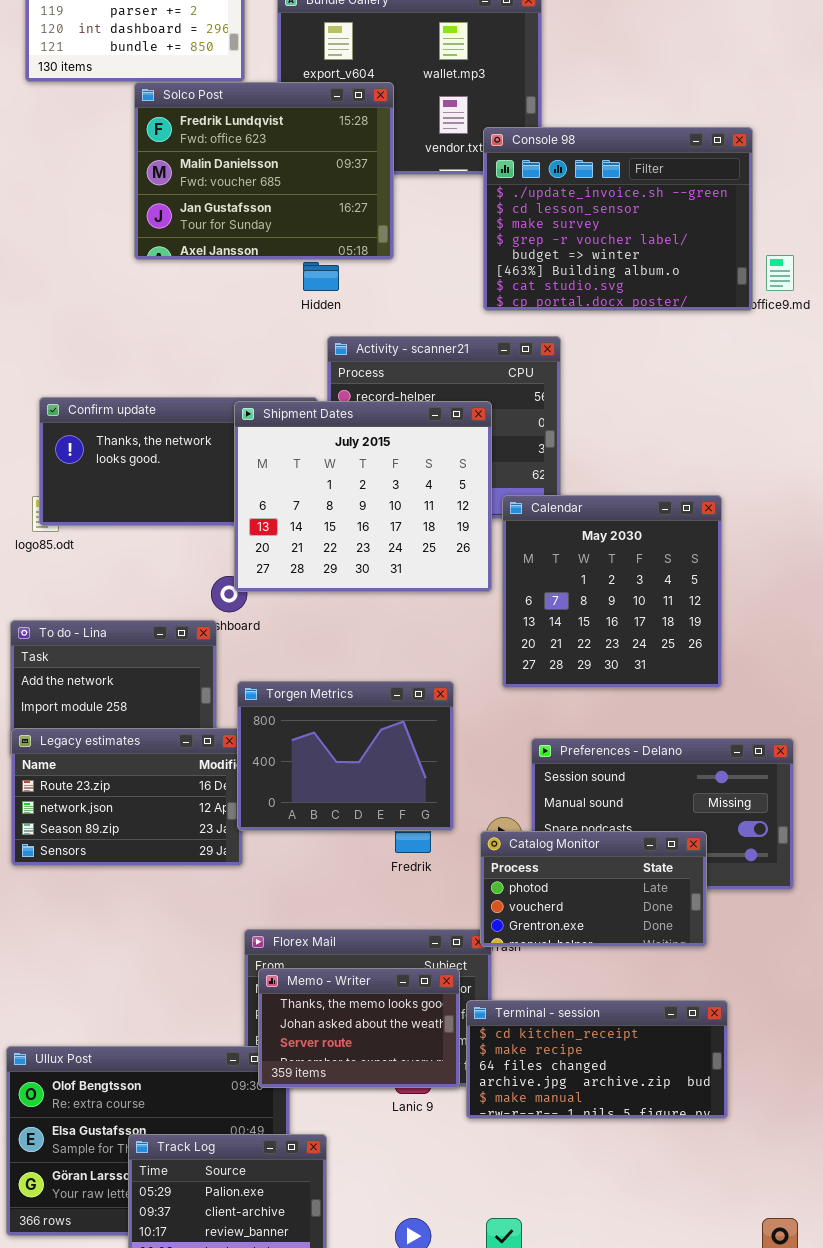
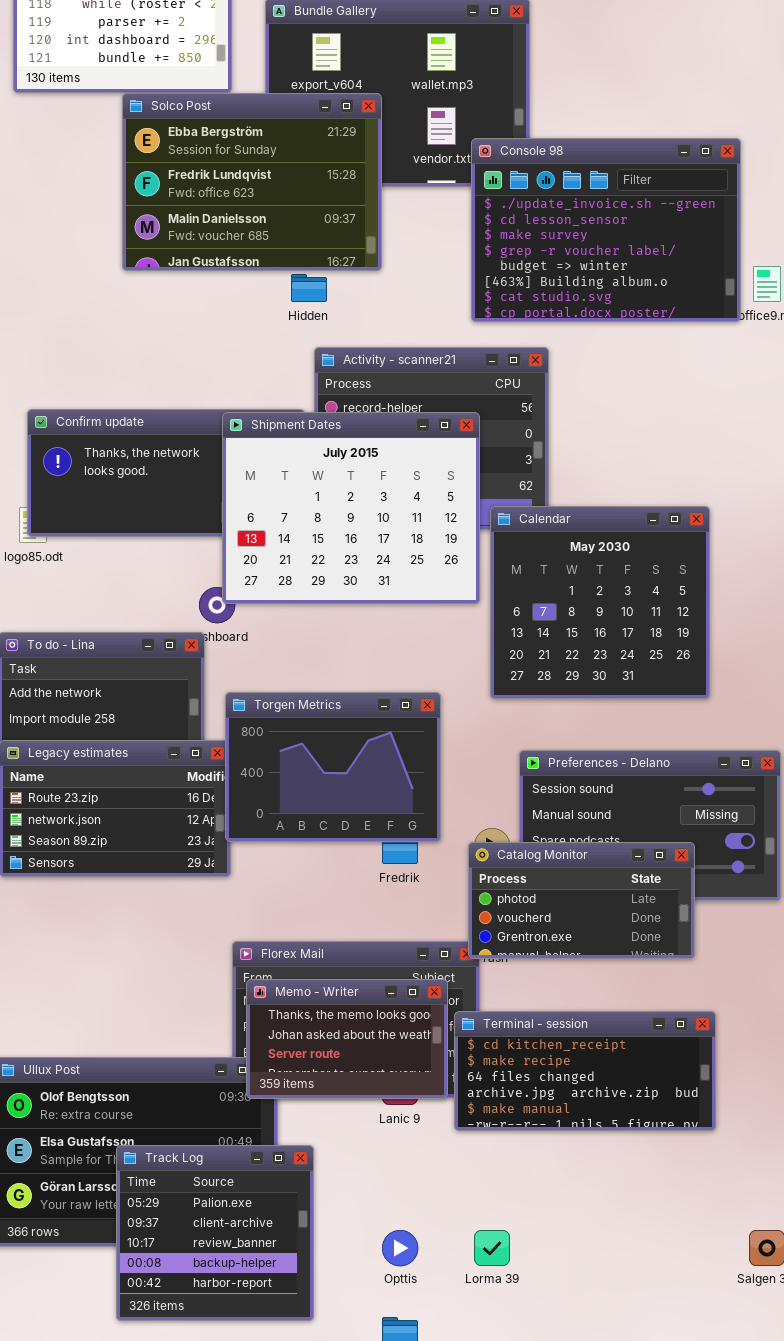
Solco Post: [134,82,394,260] -> [122,93,382,271], scrolled up 1 row

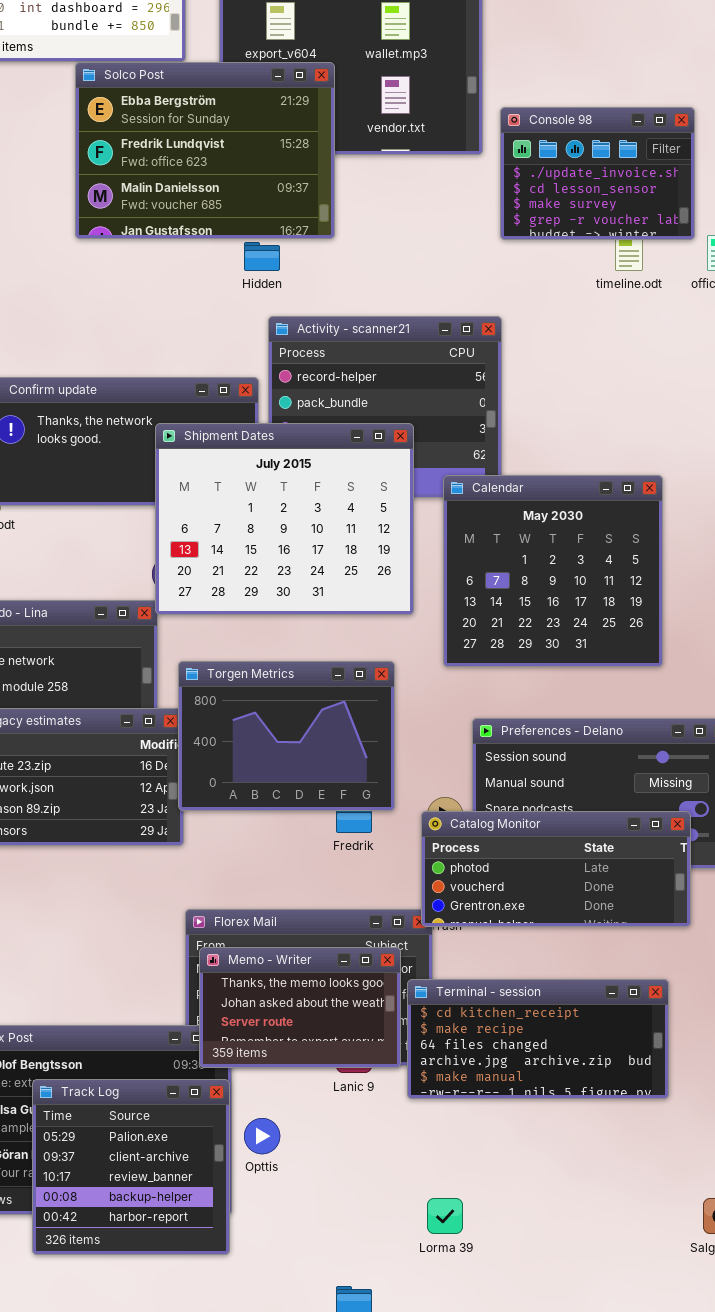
Console 98: [471,138,741,322] -> [500,107,695,240], resized
Shipment Dates: [222,412,480,604] -> [155,423,414,615], moved
Catalog Monitor: [468,842,695,959] -> [421,811,691,927], resized
Track Log: [116,1145,314,1321] -> [32,1079,230,1255], moved
Opttis: [382,1230,418,1266] -> [244,1118,280,1154], moved

